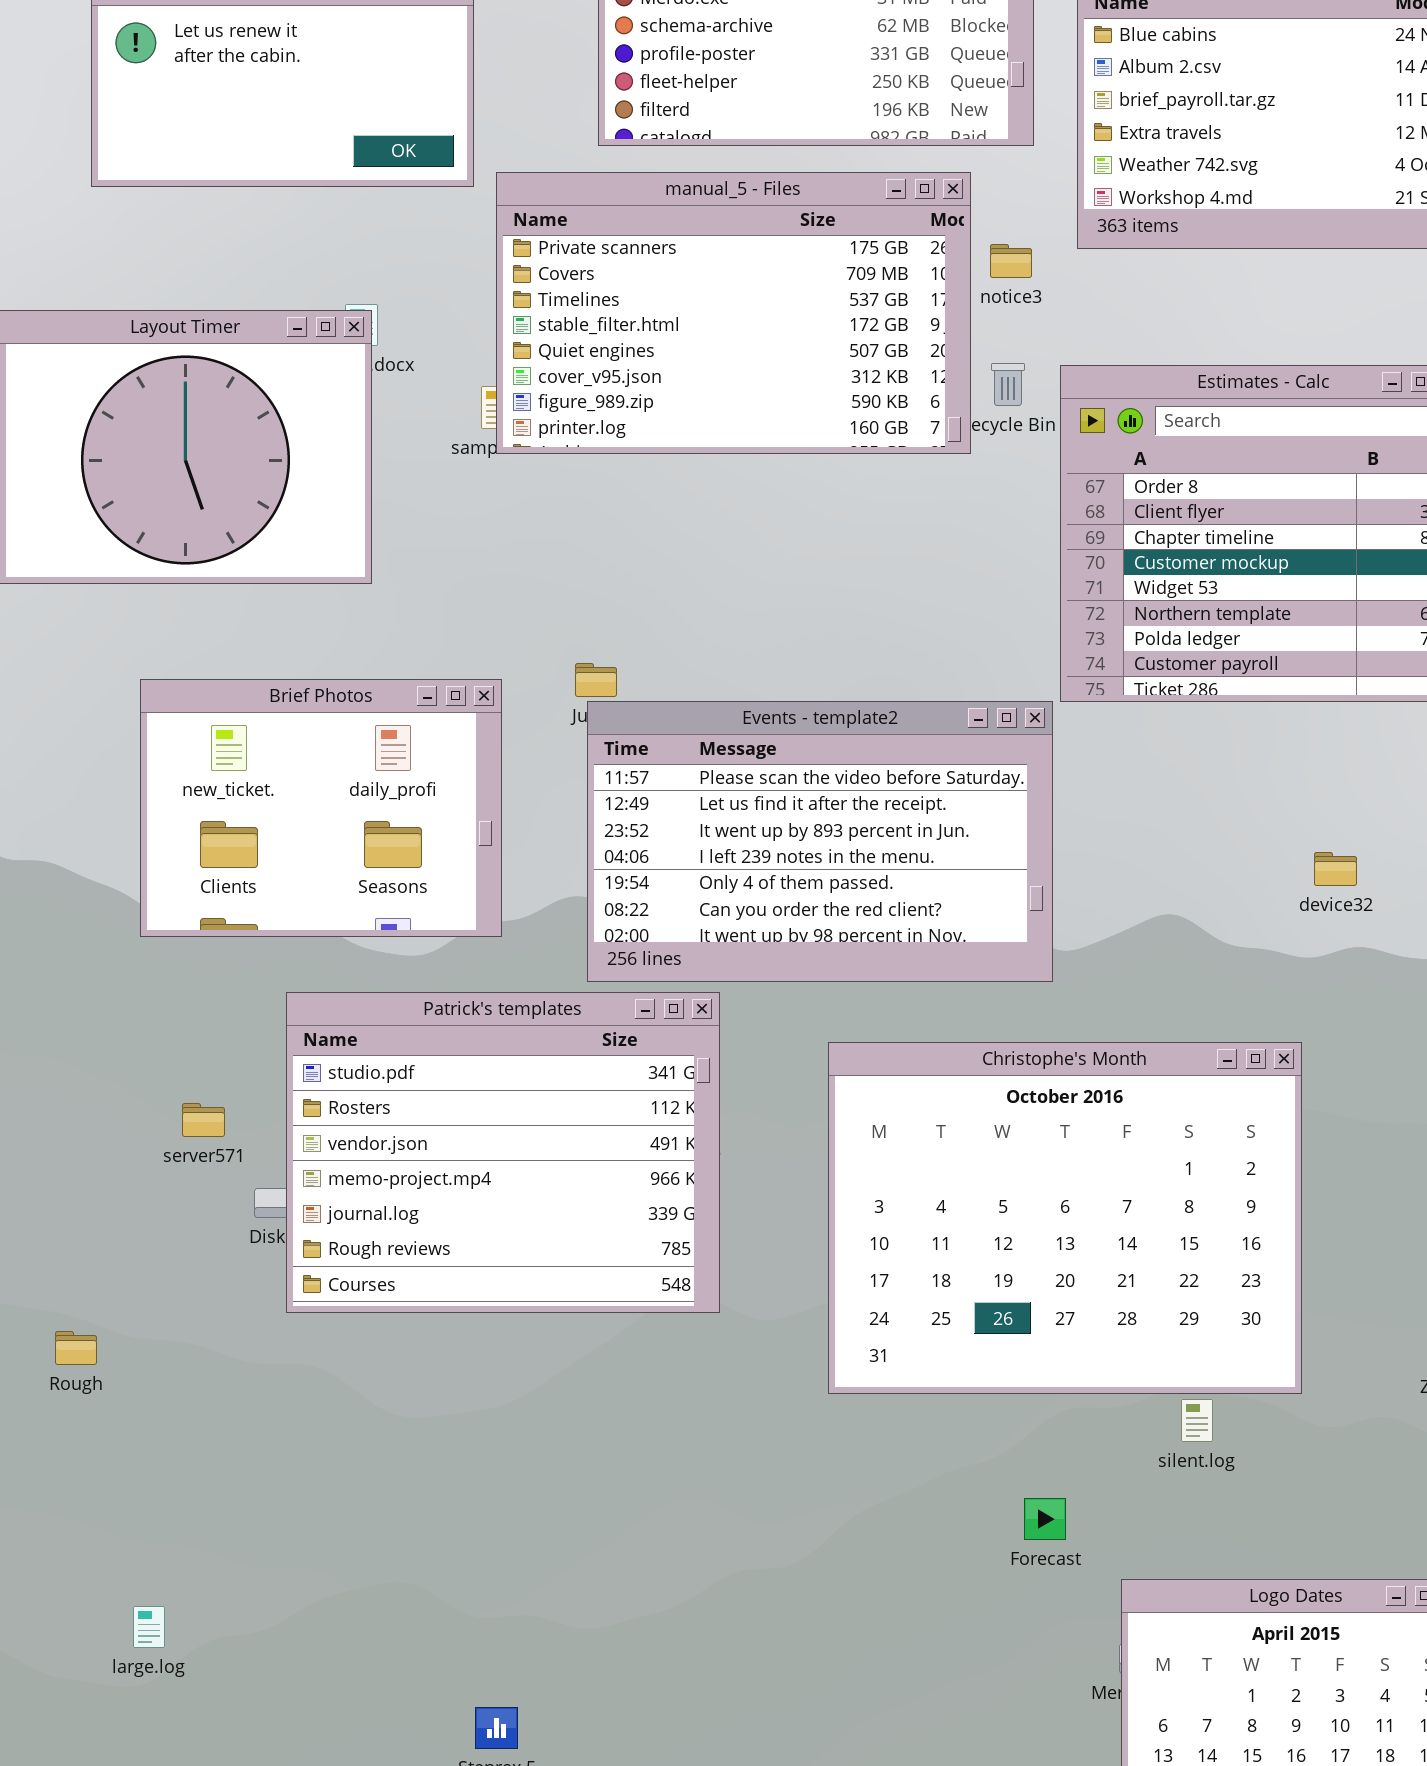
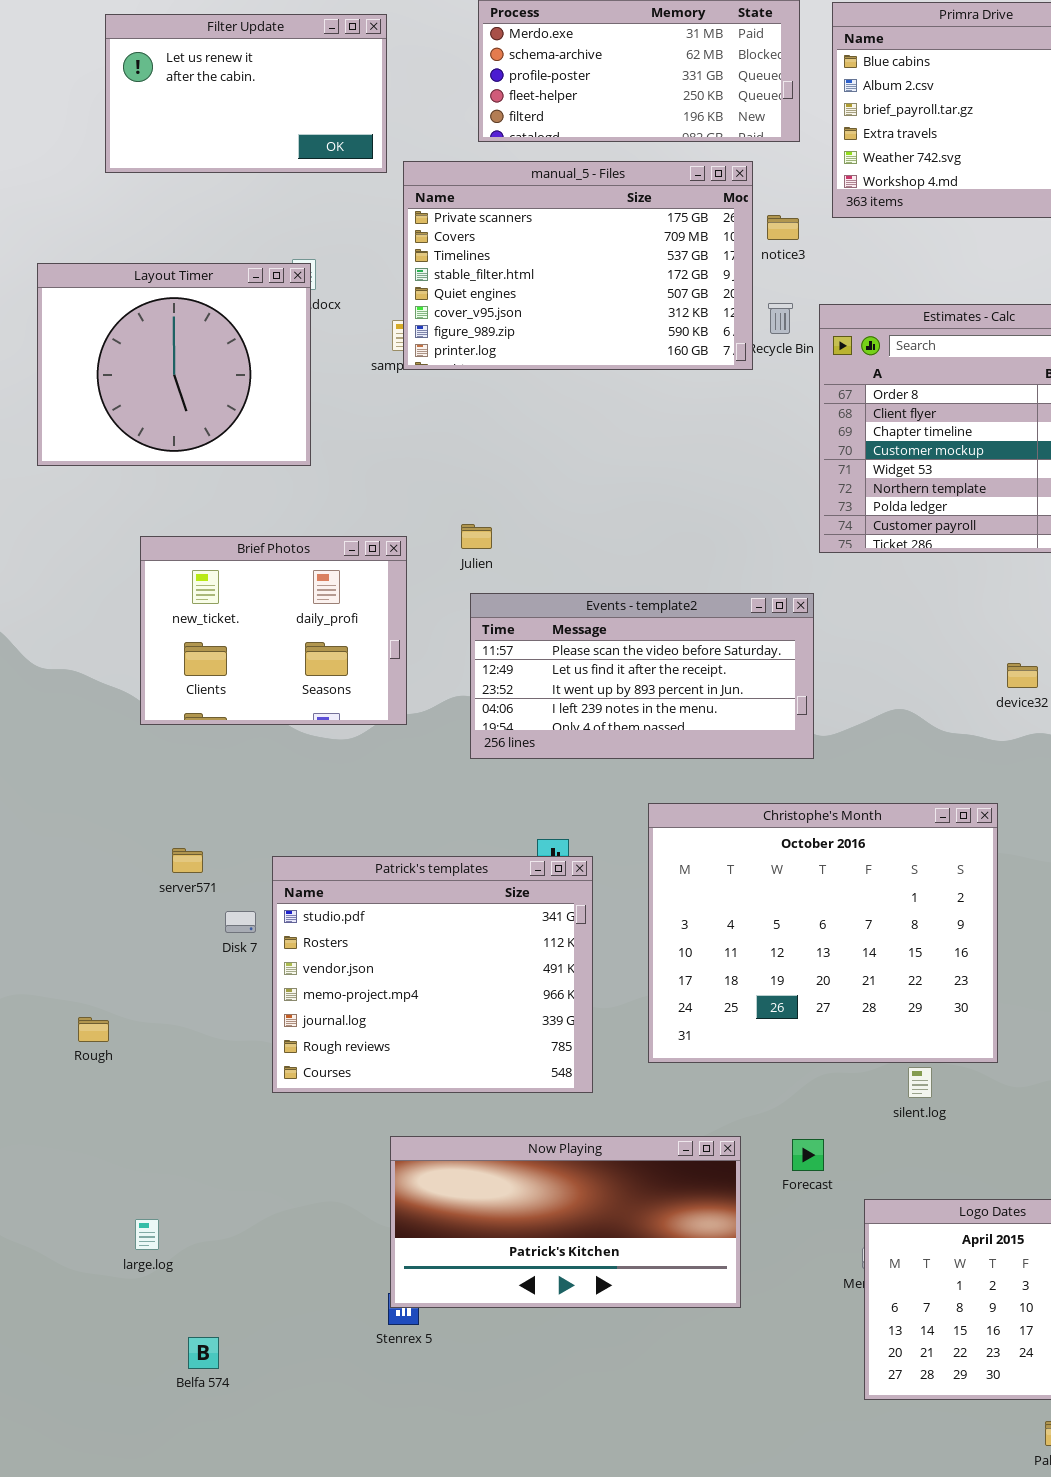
Events - template2: [587,701,1053,982] -> [470,593,814,759], resized
Patrick's templates: [286,992,720,1313] -> [272,856,593,1093], moved
Now Playing: none -> [390,1136,741,1308], opened

